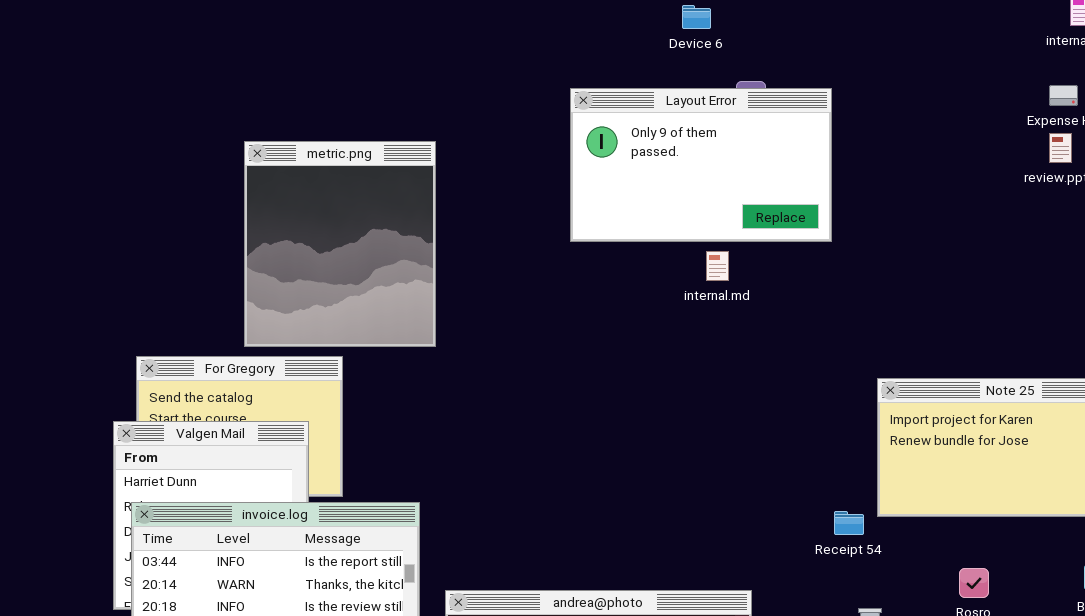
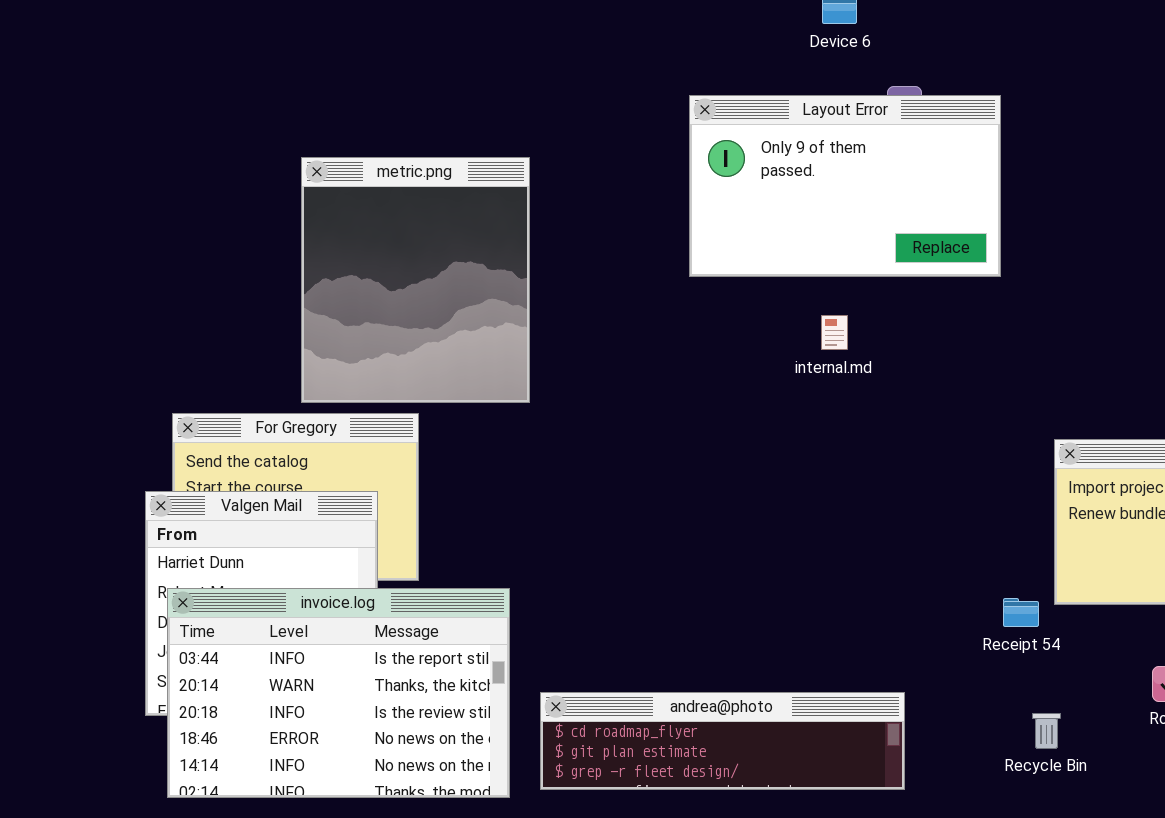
internal.md: [706,251,729,281] -> [821,315,848,350], moved

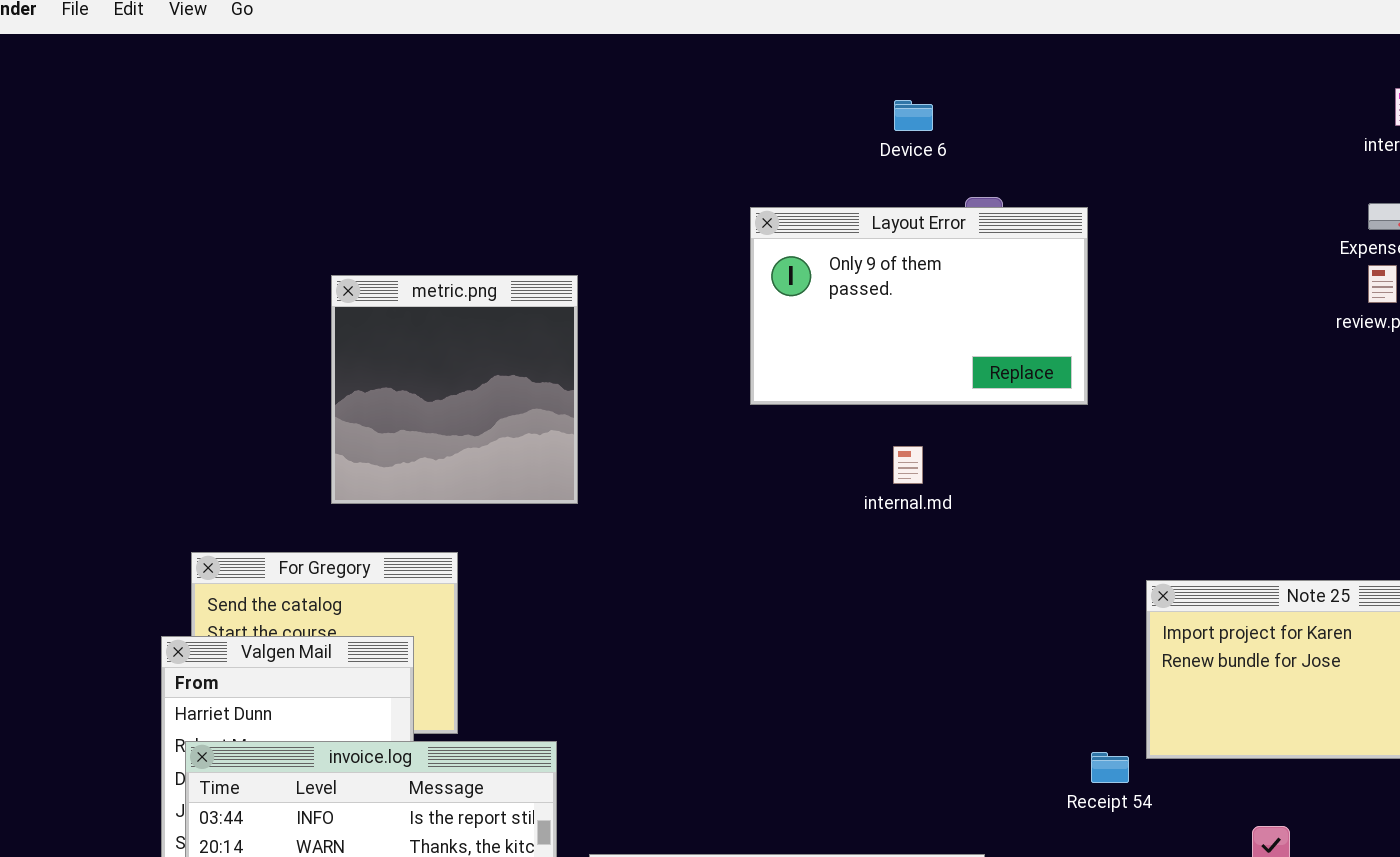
metric.png: [301,157,530,403] -> [331,275,578,504], resized

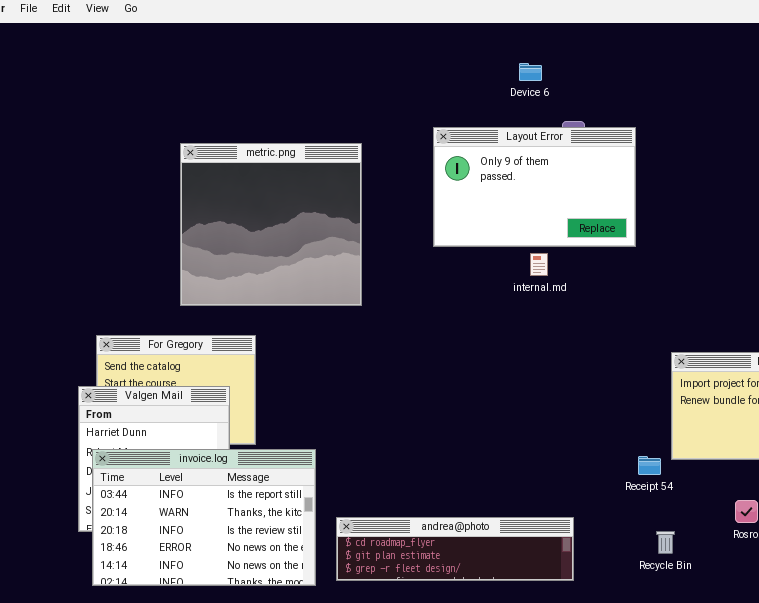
metric.png: [331,275,578,504] -> [180,143,362,306], resized
internal.md: [893,446,923,484] -> [530,253,548,276], moved

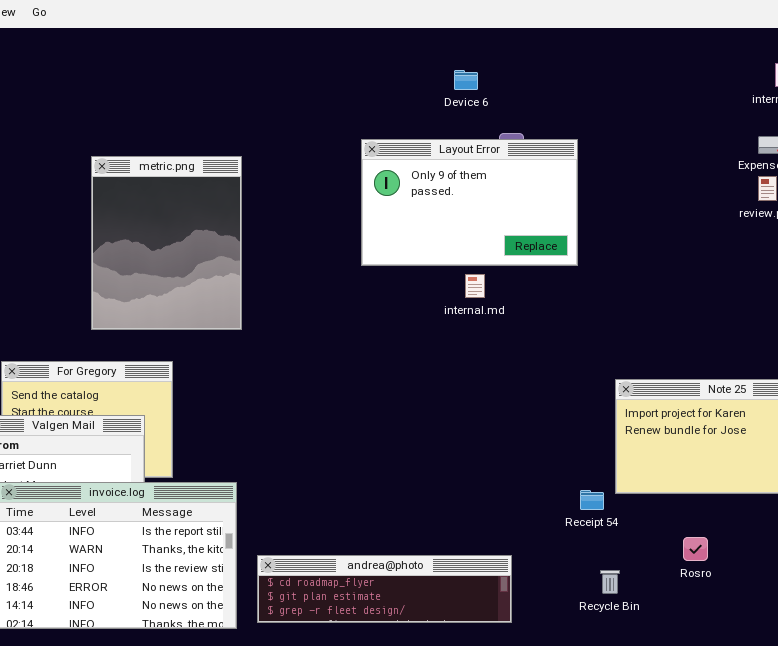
metric.png: [180,143,362,306] -> [91,156,242,330], resized

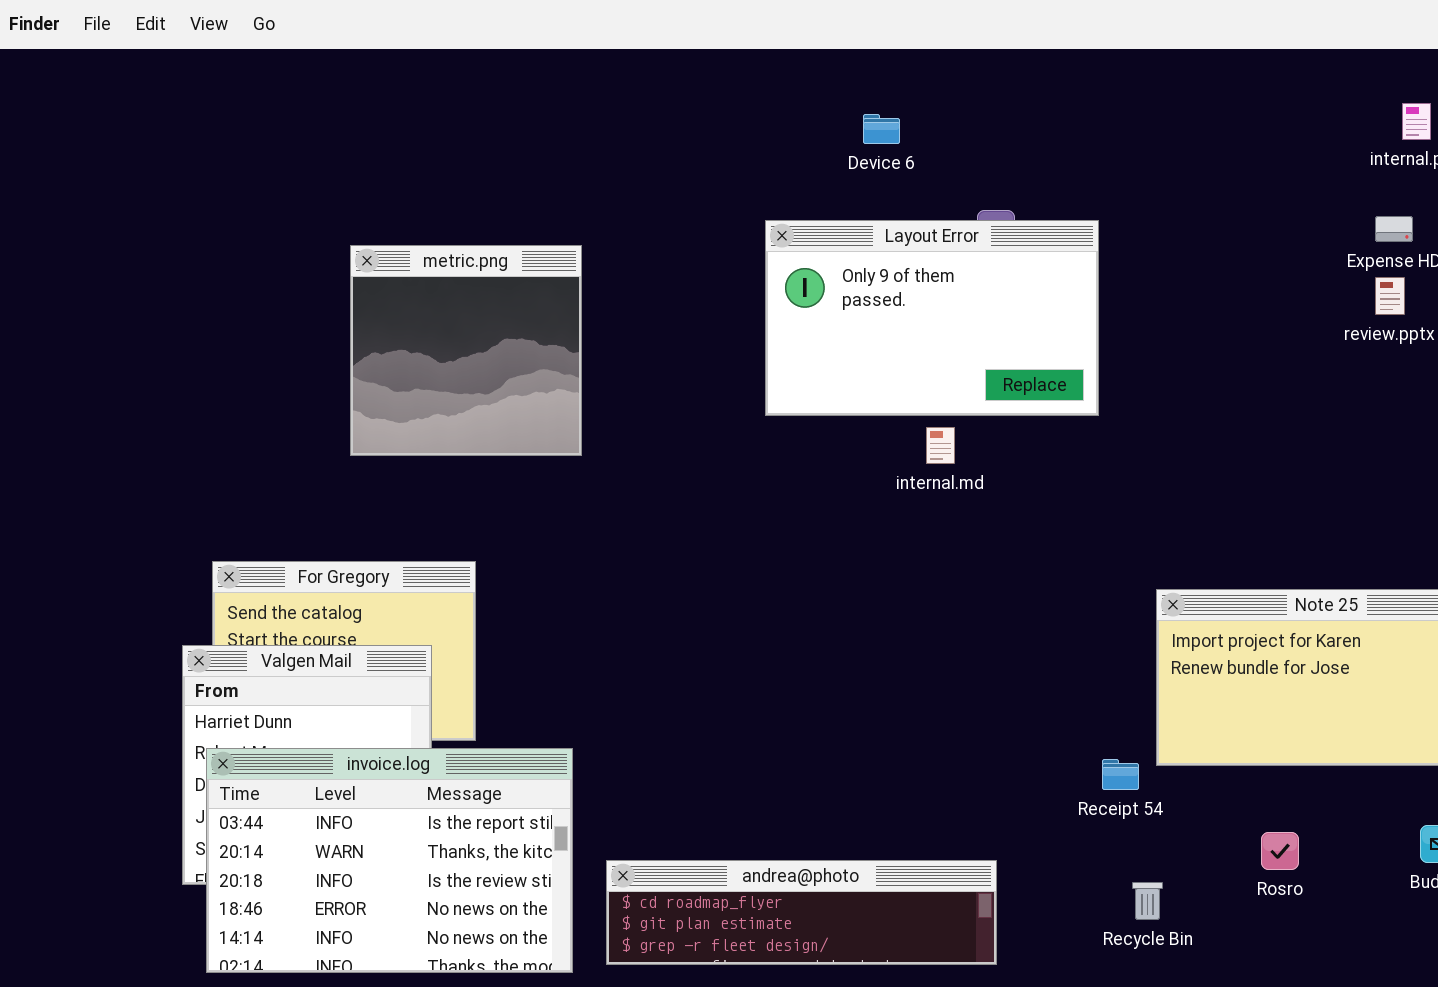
Device 6: [454,70,478,90] -> [863,114,900,144], moved
metric.png: [91,156,242,330] -> [350,245,582,456], resized

